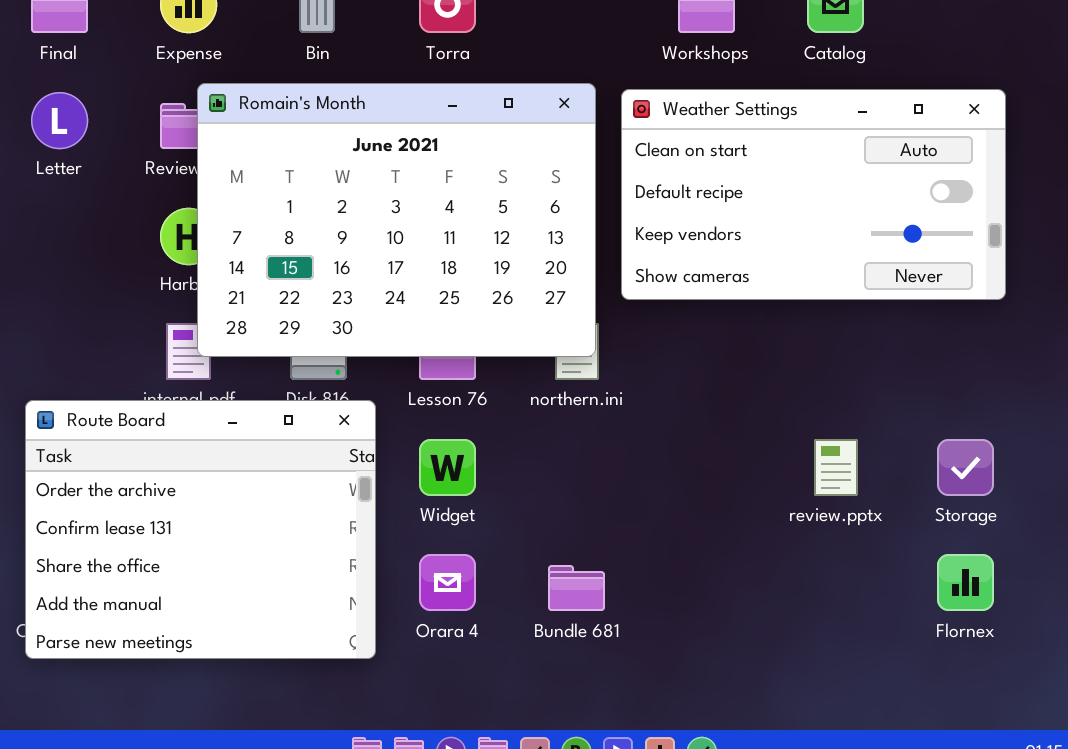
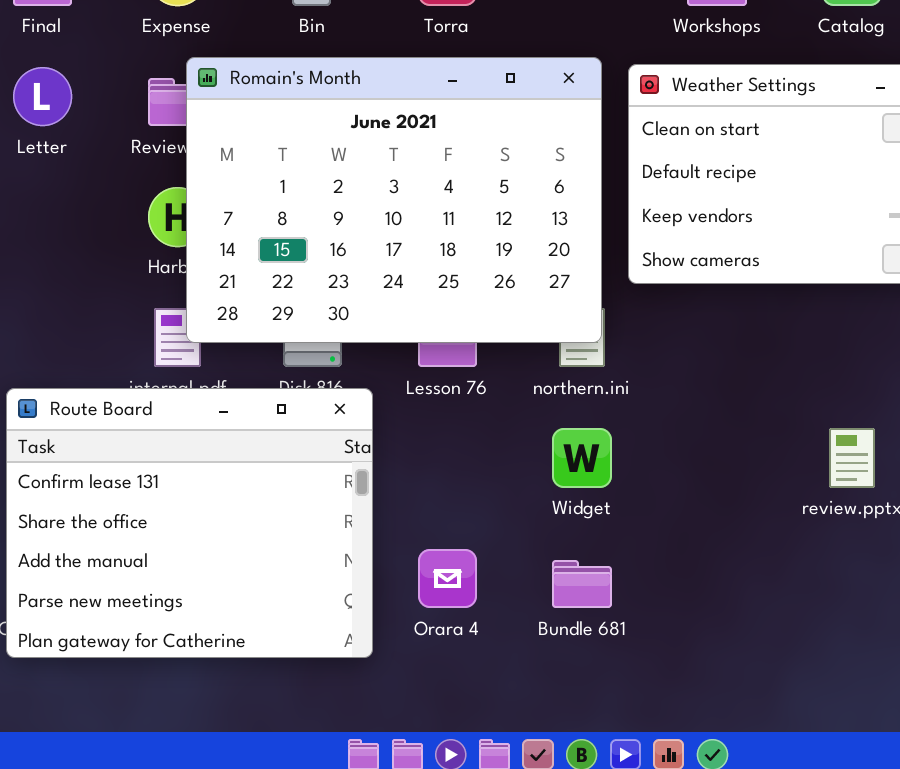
Route Board: [25,400,376,659] -> [6,388,373,658], scrolled down 1 row
Widget: [419,439,476,496] -> [552,428,612,488], moved

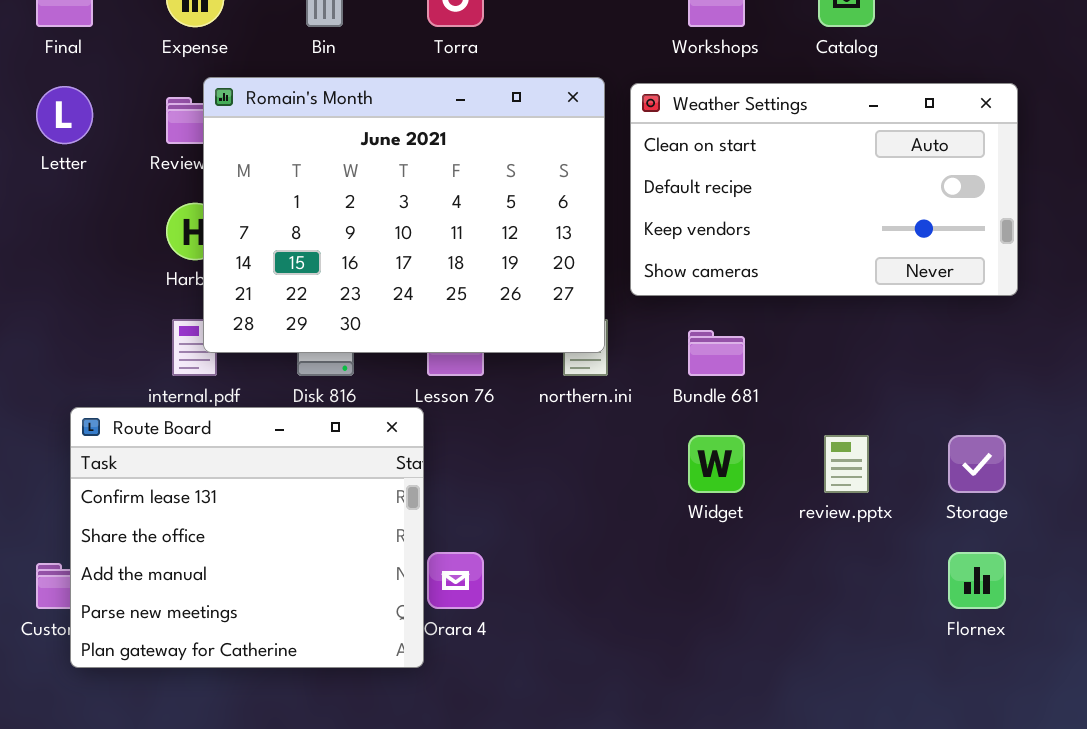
Route Board: [6,388,373,658] -> [70,407,424,668], moved
Widget: [552,428,612,488] -> [688,435,745,493], moved
Bundle 681: [552,560,612,608] -> [688,330,745,376], moved

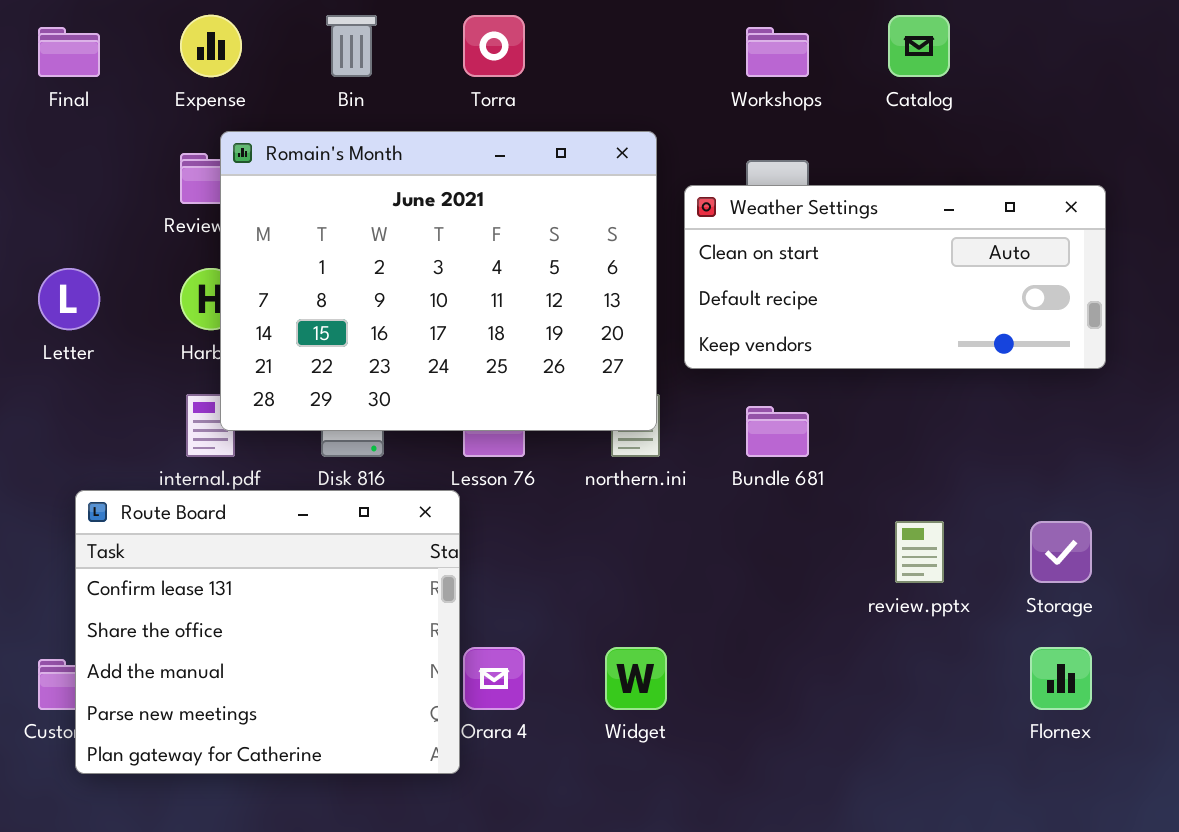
Weather Settings: [630,83,1018,296] -> [684,185,1106,369], resized
Letter: [36,86,93,144] -> [38,268,100,330], moved
Widget: [688,435,745,493] -> [605,647,667,710], moved

